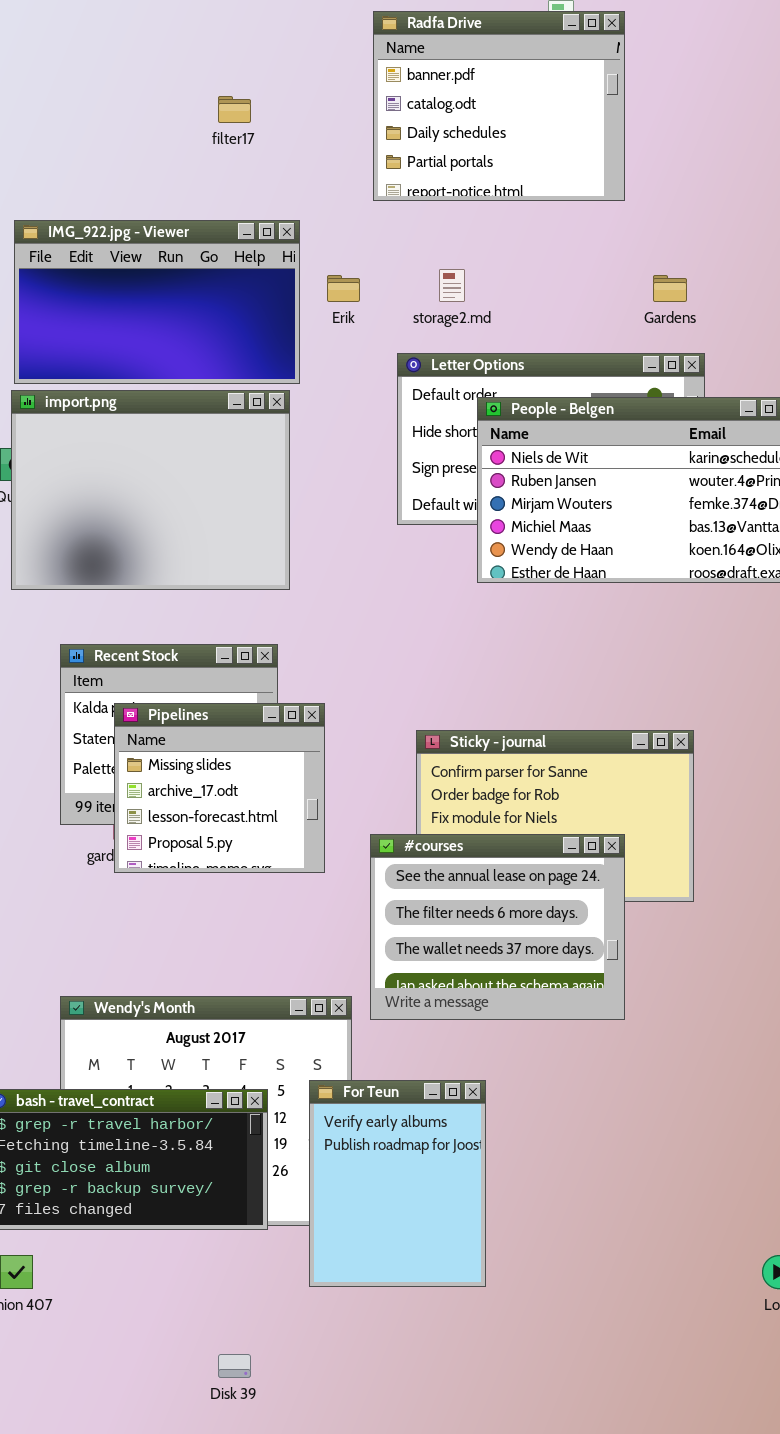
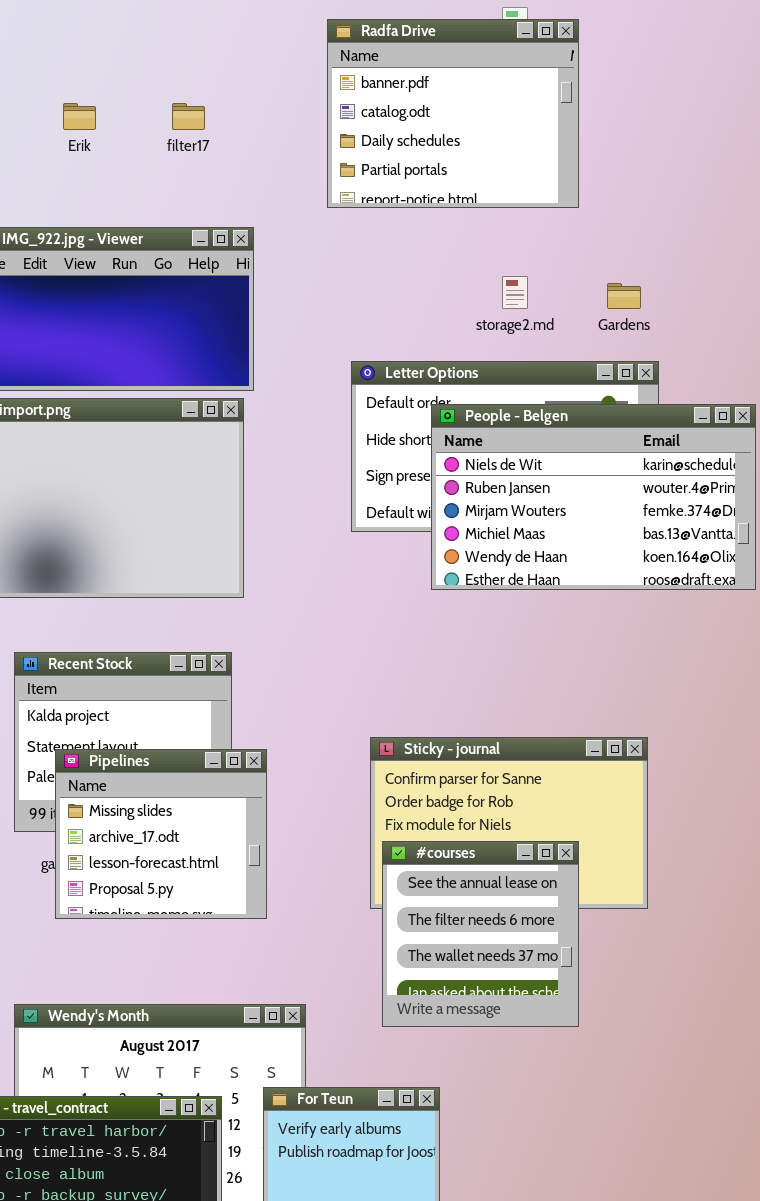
storage2.md: [439,269,465,302] -> [502,276,528,309], moved
Erik: [327,275,360,302] -> [63,103,96,130], moved
Pipelines: [114,703,325,873] -> [55,749,267,919], moved
#courses: [370,834,625,1020] -> [382,841,579,1027], resized

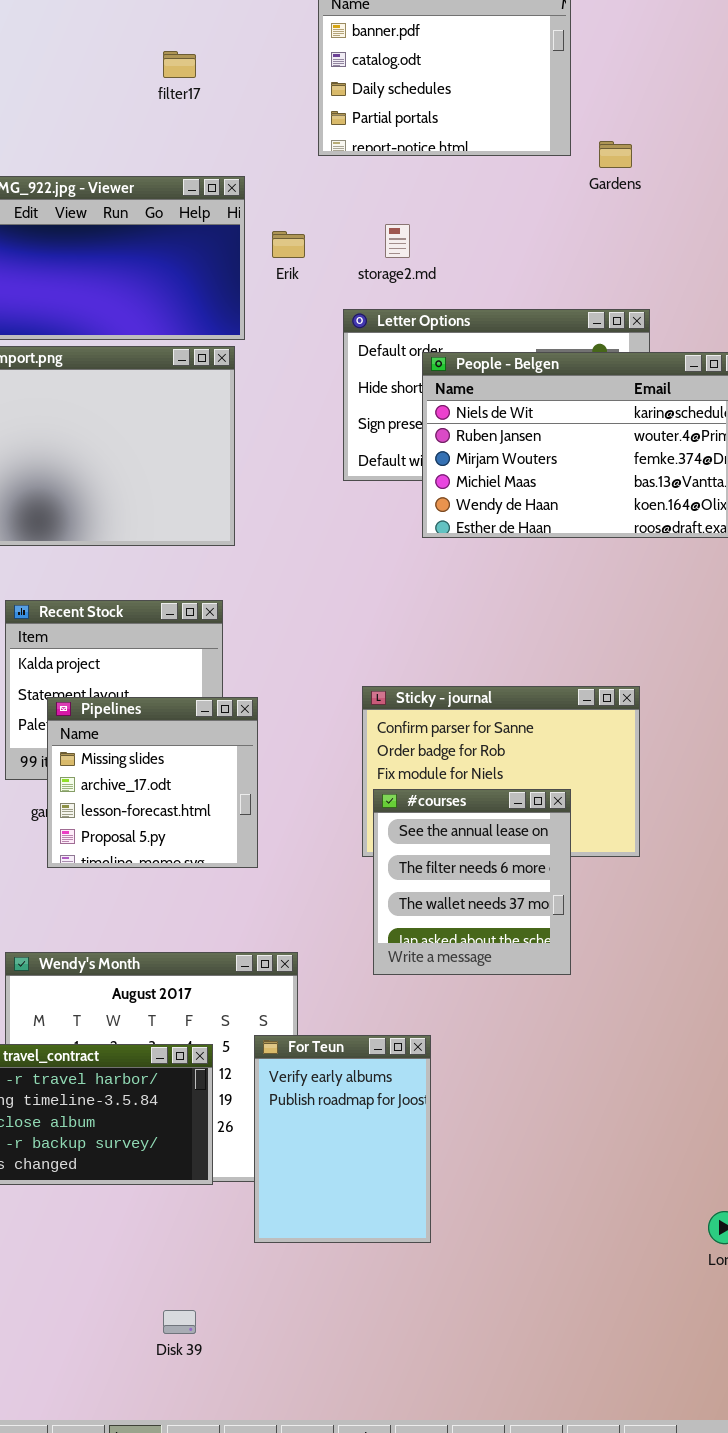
Erik: [63,103,96,130] -> [272,231,305,258], moved
storage2.md: [502,276,528,309] -> [385,224,410,258], moved
Gardens: [607,283,641,309] -> [599,141,632,168], moved

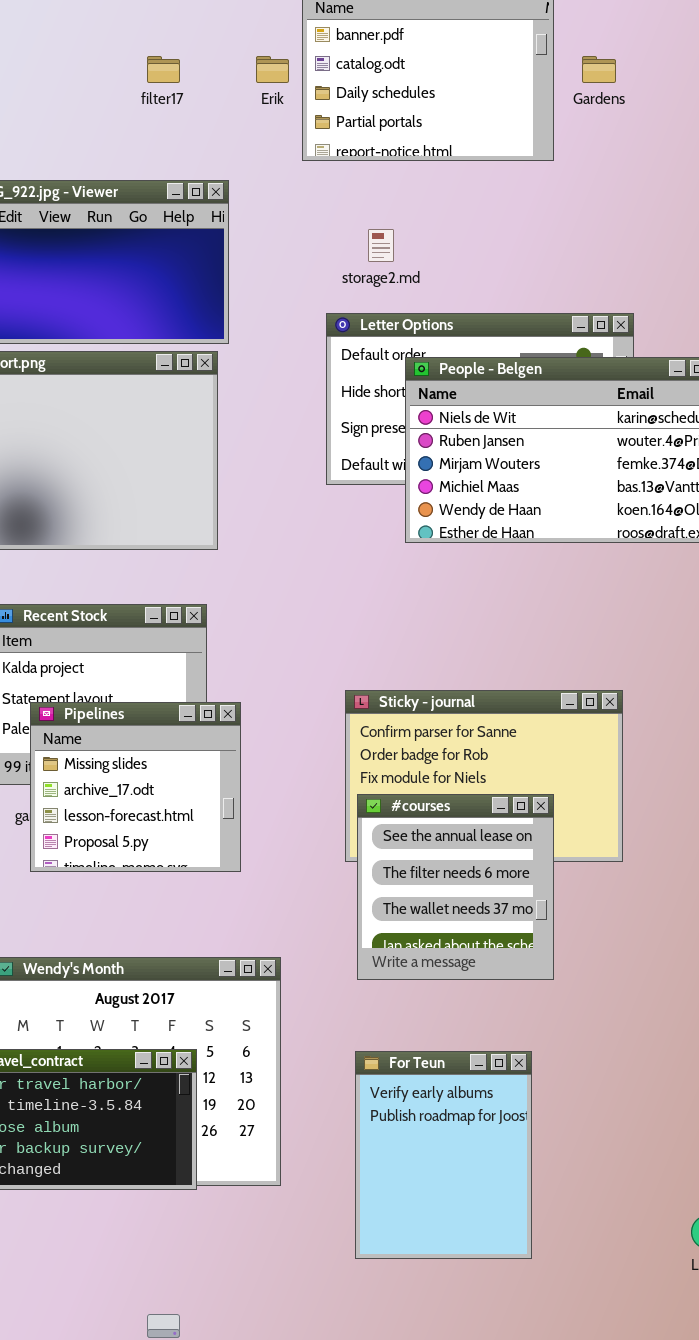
Gardens: [599,141,632,168] -> [582,56,616,83], moved
Erik: [272,231,305,258] -> [256,56,289,83], moved
For Teun: [254,1035,431,1243] -> [355,1051,532,1259], moved

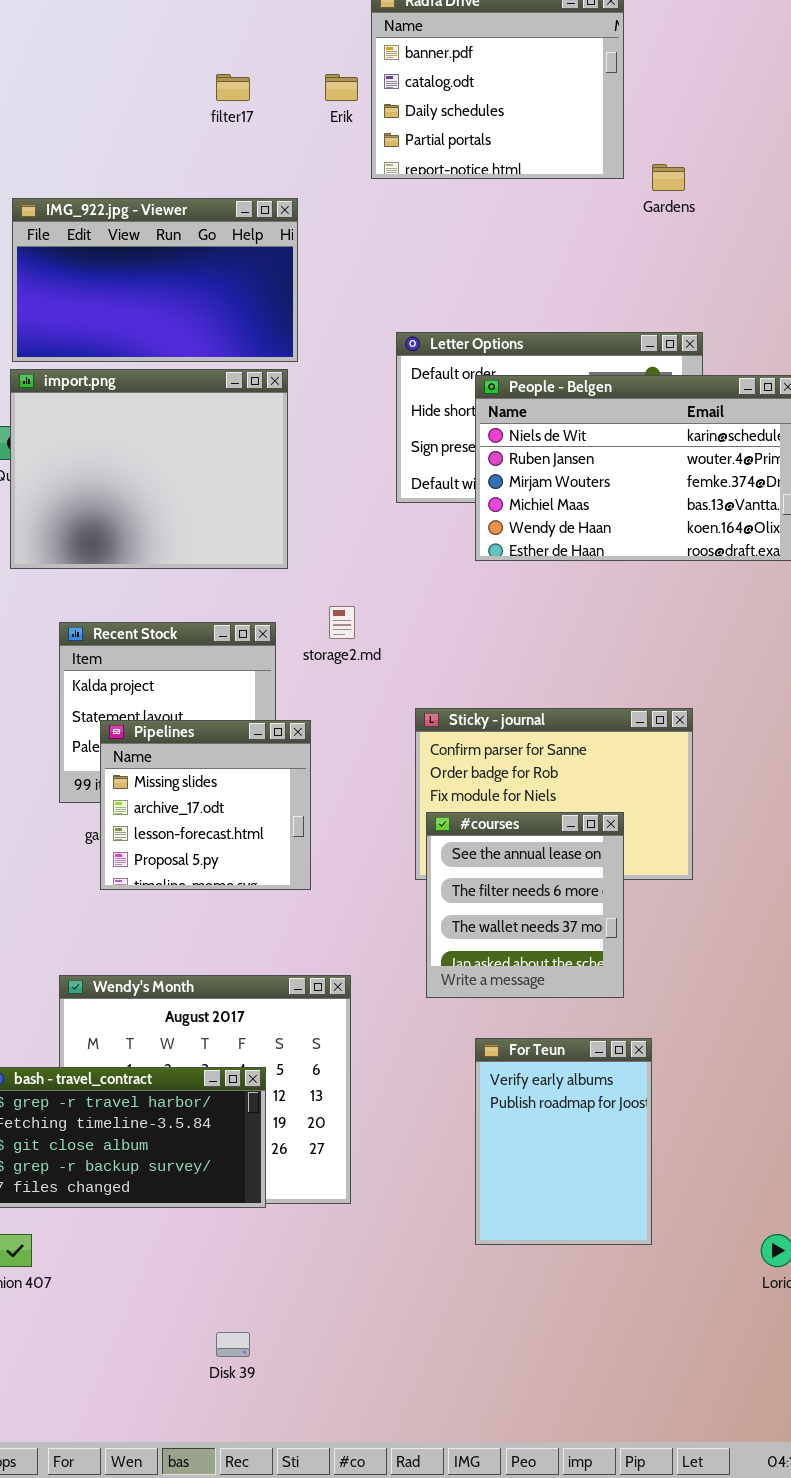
Gardens: [582,56,616,83] -> [652,164,685,191], moved
storage2.md: [368,229,394,262] -> [329,606,355,639], moved
For Teun: [355,1051,532,1259] -> [475,1038,652,1245], moved

